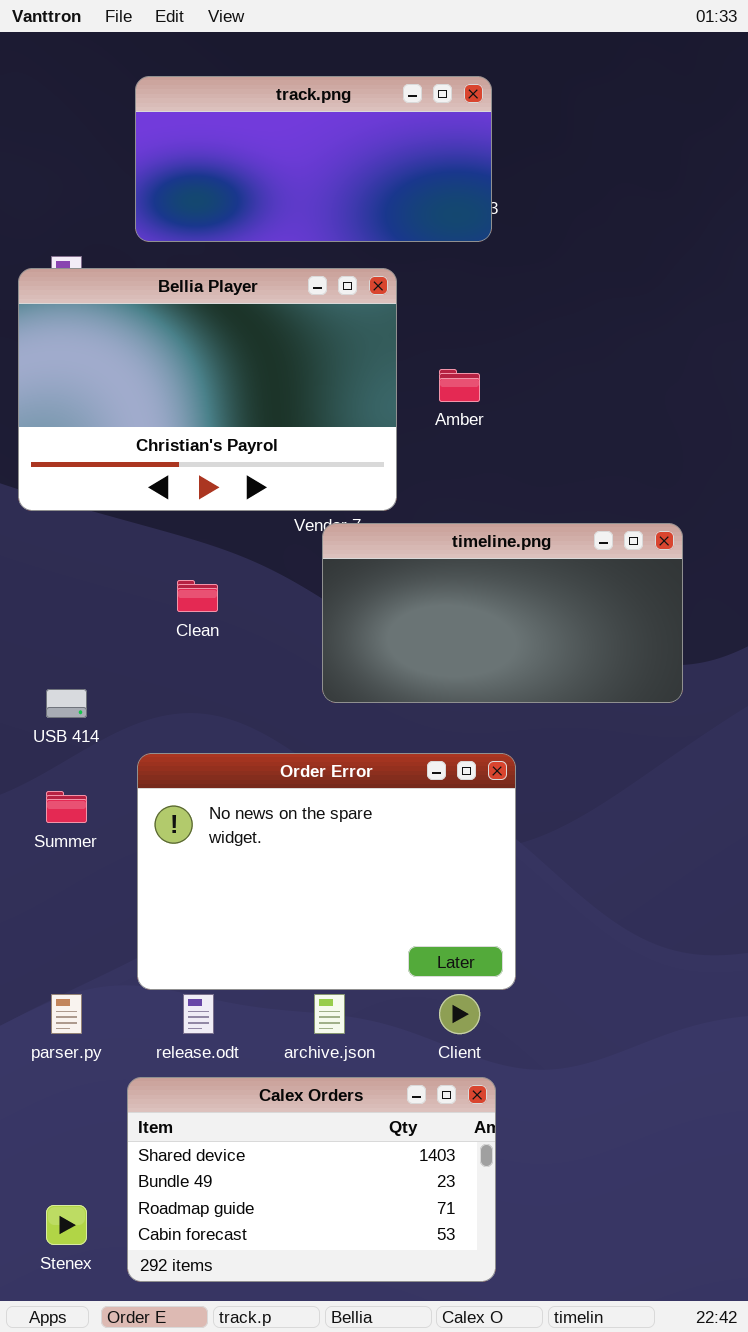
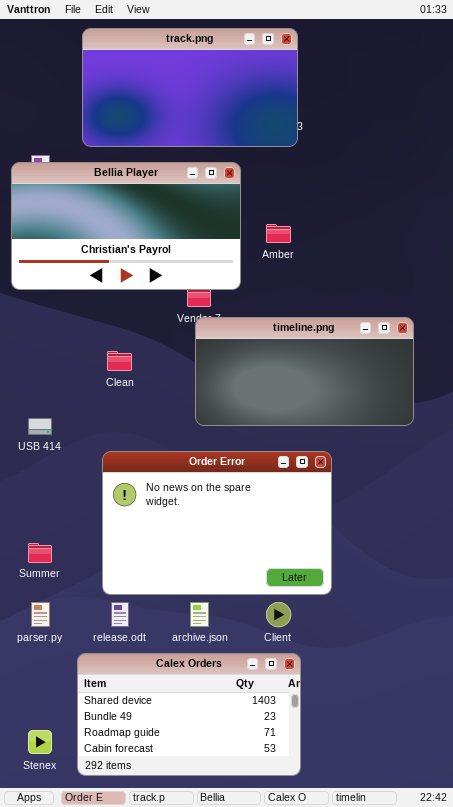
track.png: [135,76,492,242] -> [82,28,298,147], resized
Bellia Player: [18,268,397,511] -> [11,162,241,290], resized
Order Error: [137,753,516,990] -> [102,451,332,595], moved
Summer: [46,791,87,823] -> [28,543,52,563], moved

